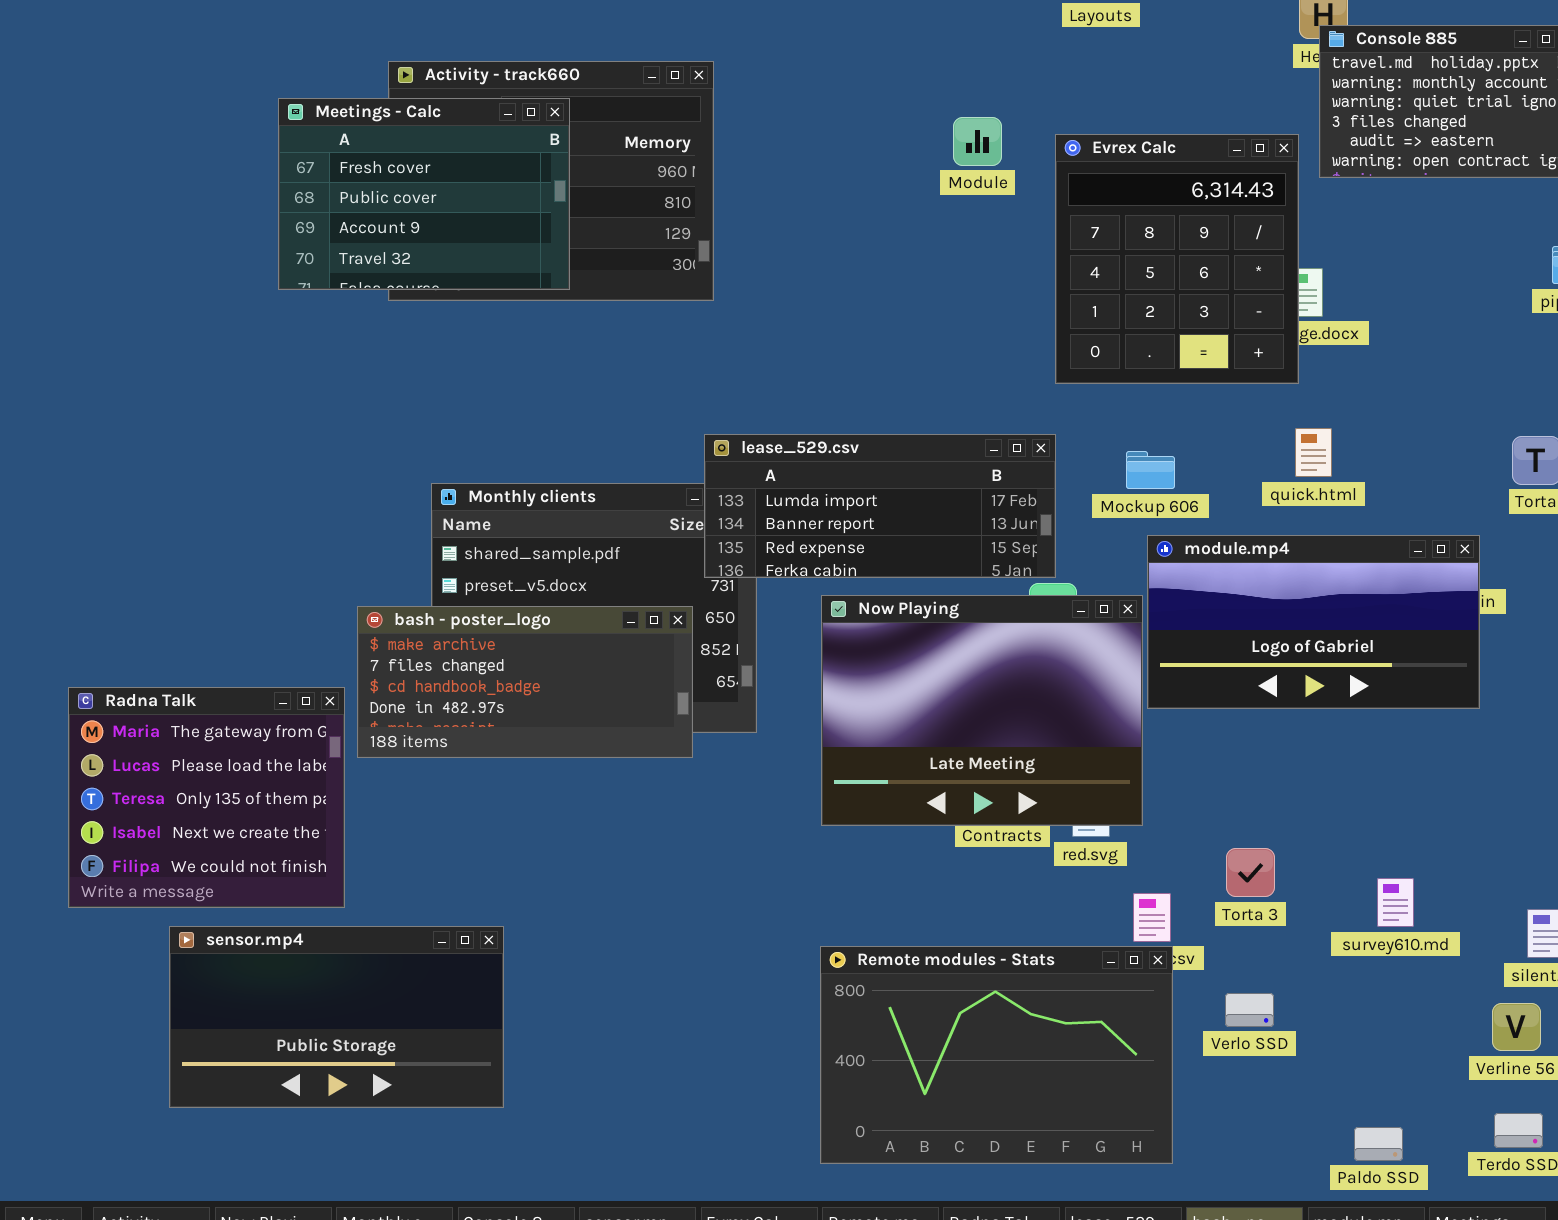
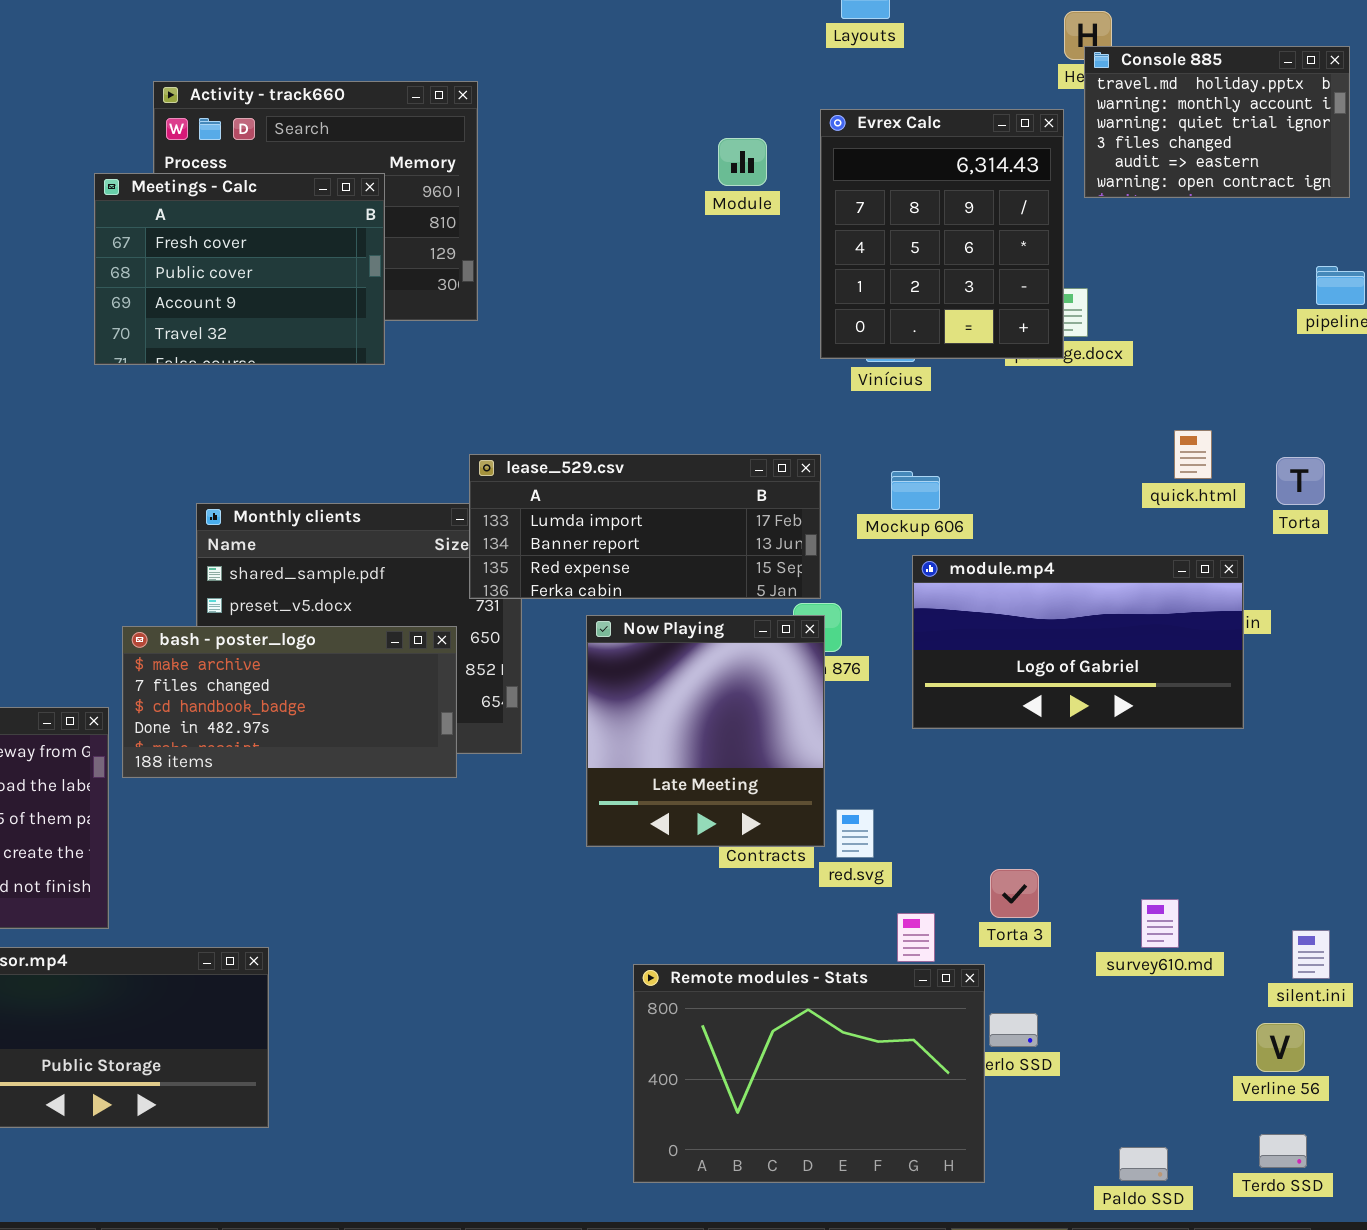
Meetings - Calc: [278,98,570,290] -> [94,173,385,365], moved
Evrex Calc: [1055,134,1299,384] -> [820,109,1064,359], moved
quick.html: [1295,428,1332,477] -> [1174,430,1212,479], moved
Now Playing: [821,595,1143,826] -> [586,615,825,847], resized
Remote modules - Stats: [820,946,1173,1164] -> [633,964,985,1183], moved

